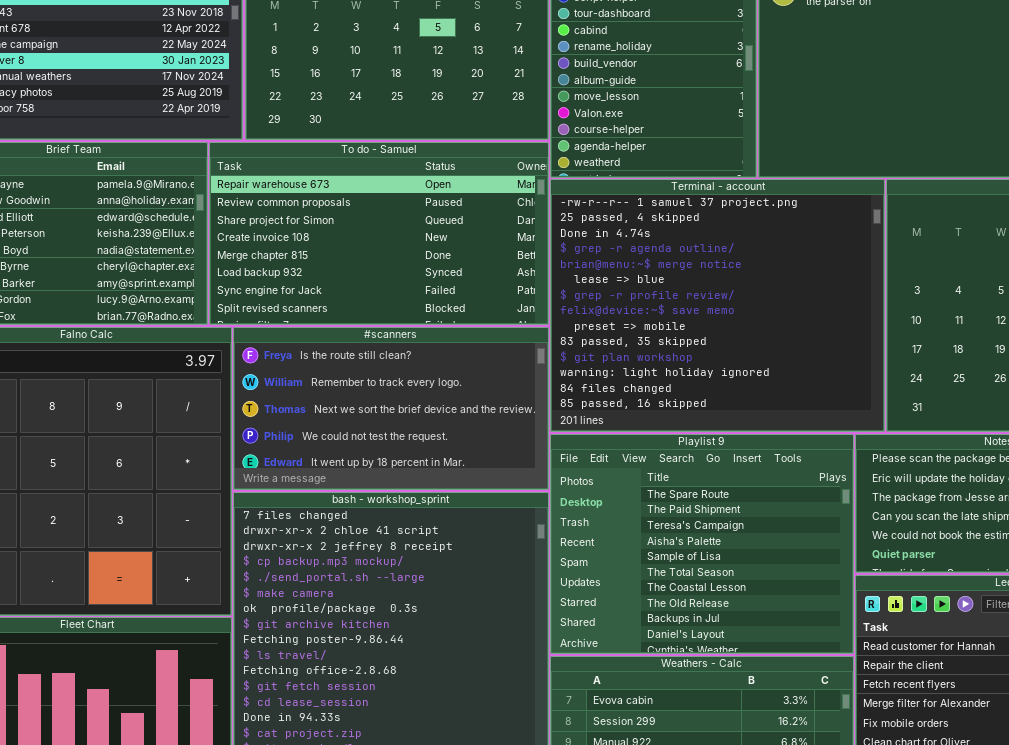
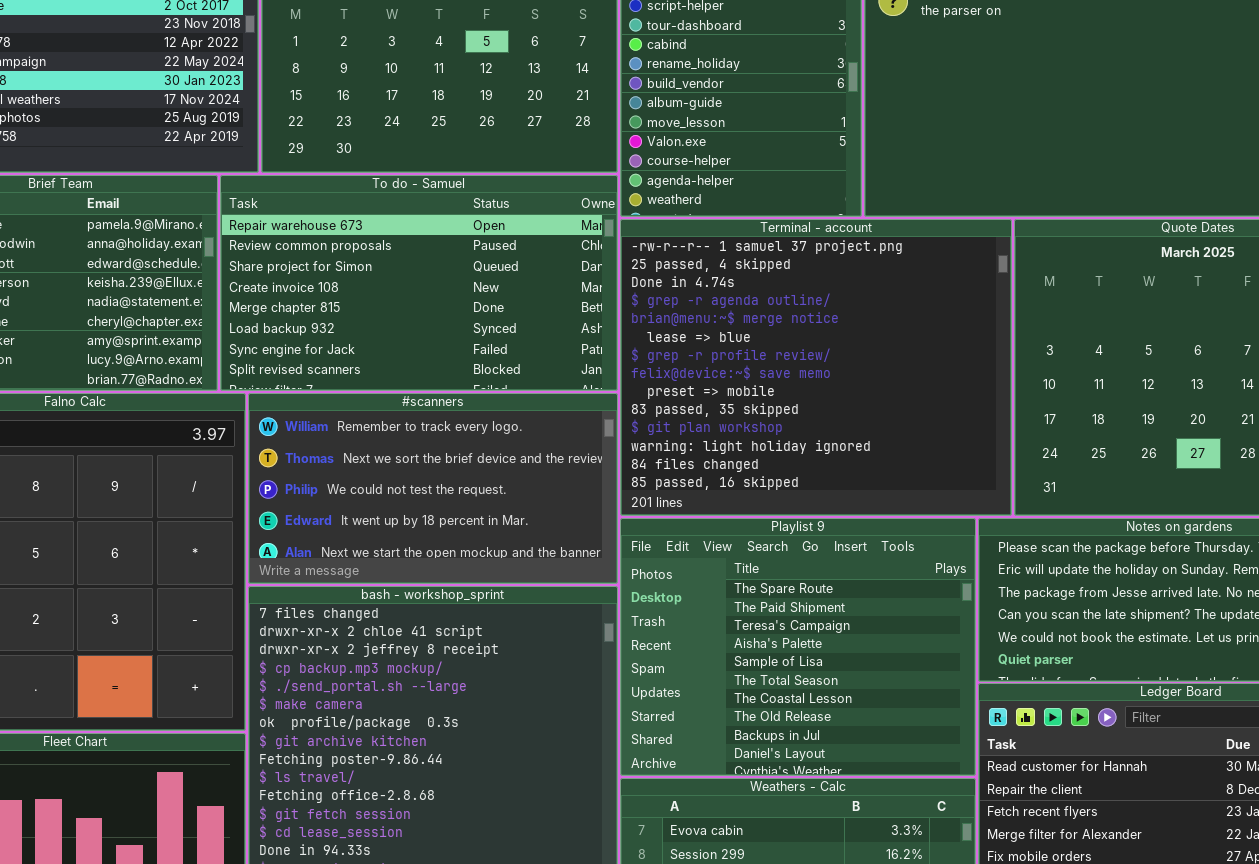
#scanners: [233,327,549,490] -> [248,393,618,584], scrolled down 1 row

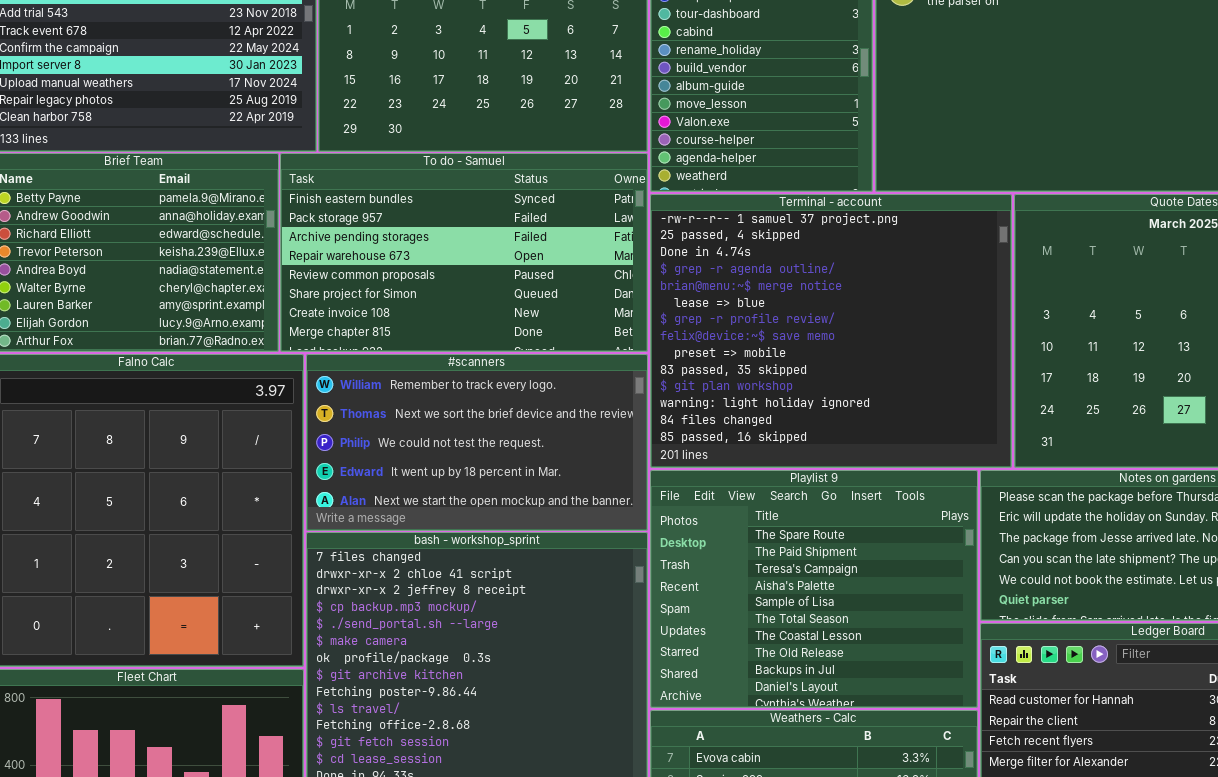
To do - Samuel: [220,175,618,391] -> [280,153,648,352], scrolled up 3 rows

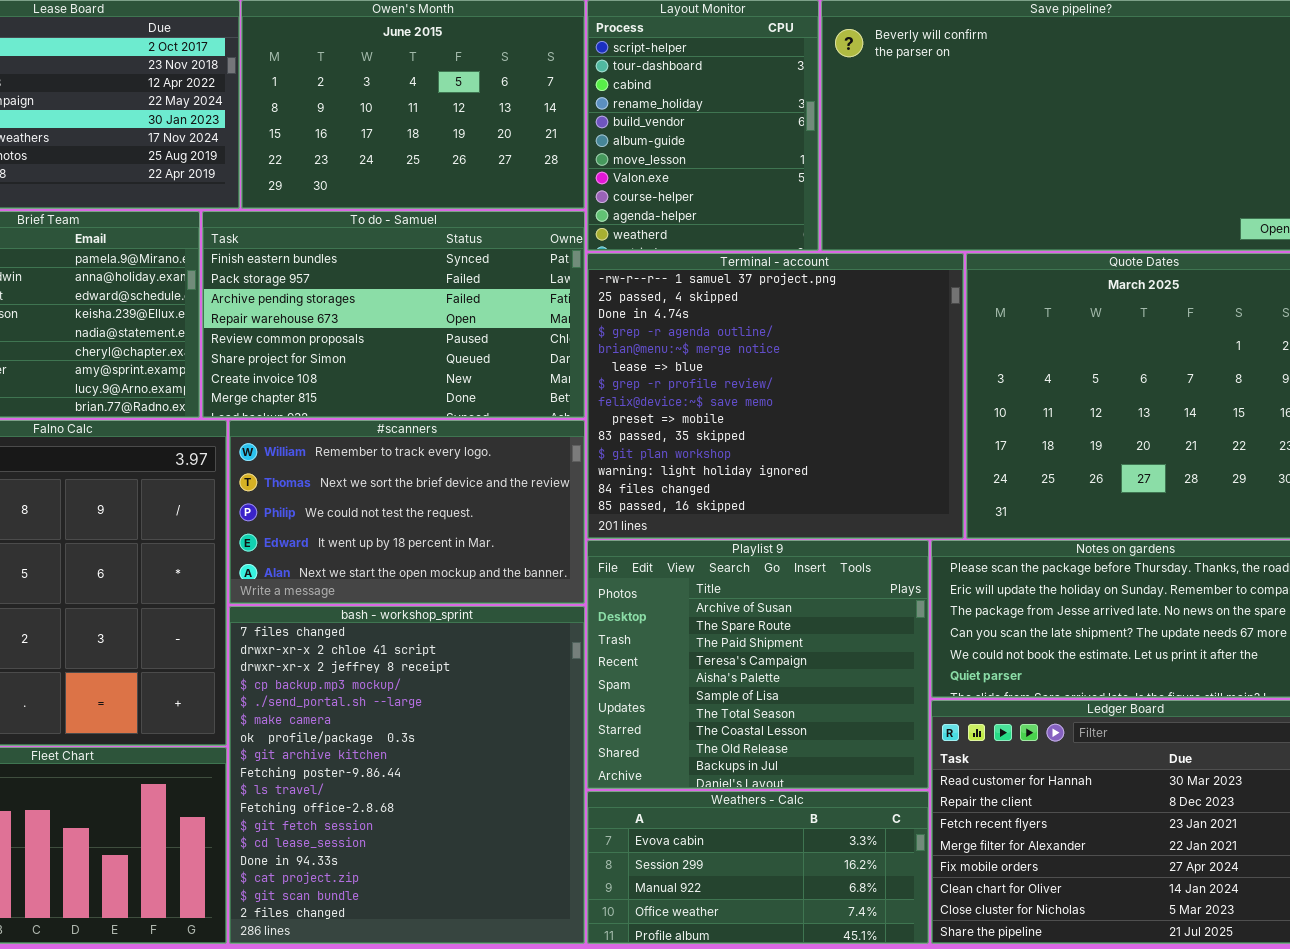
Playlist 9: [650,470,978,708] -> [587,540,929,789], scrolled up 1 row

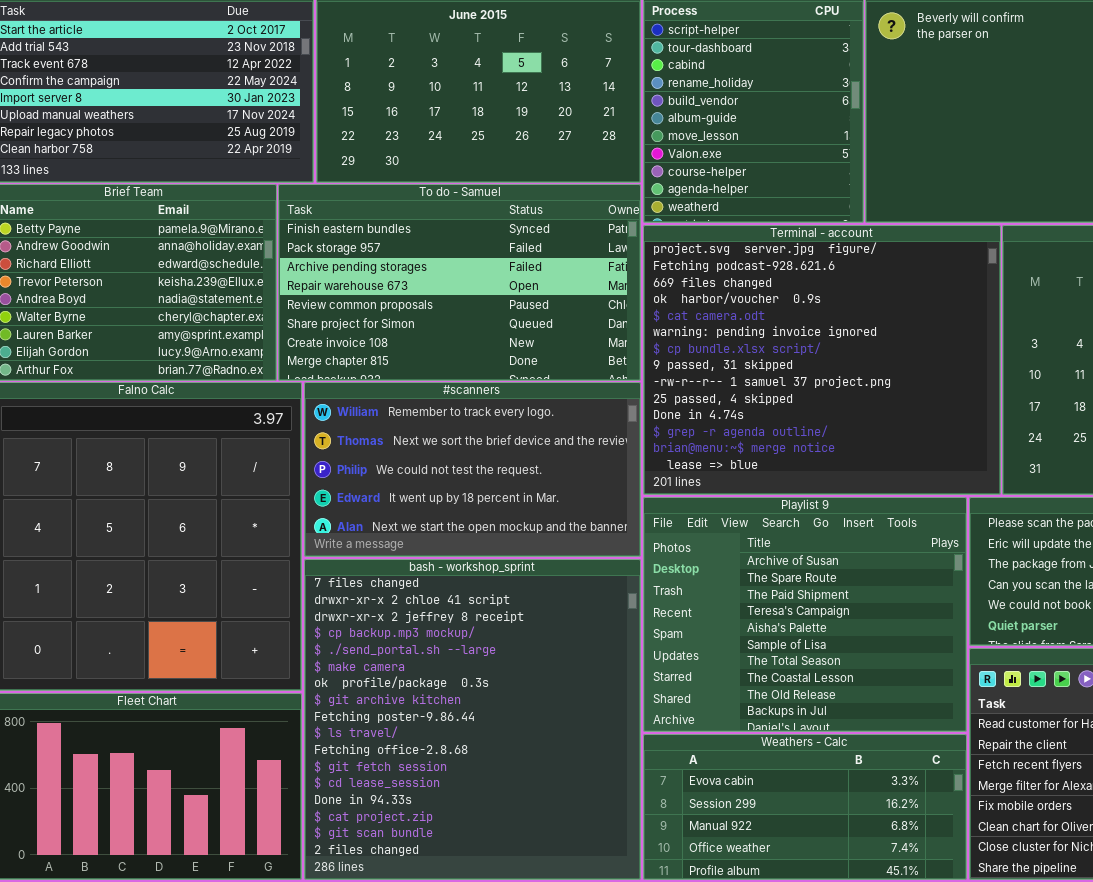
Terminal - account: [587,253,964,539] -> [643,225,1001,495], scrolled up 8 rows

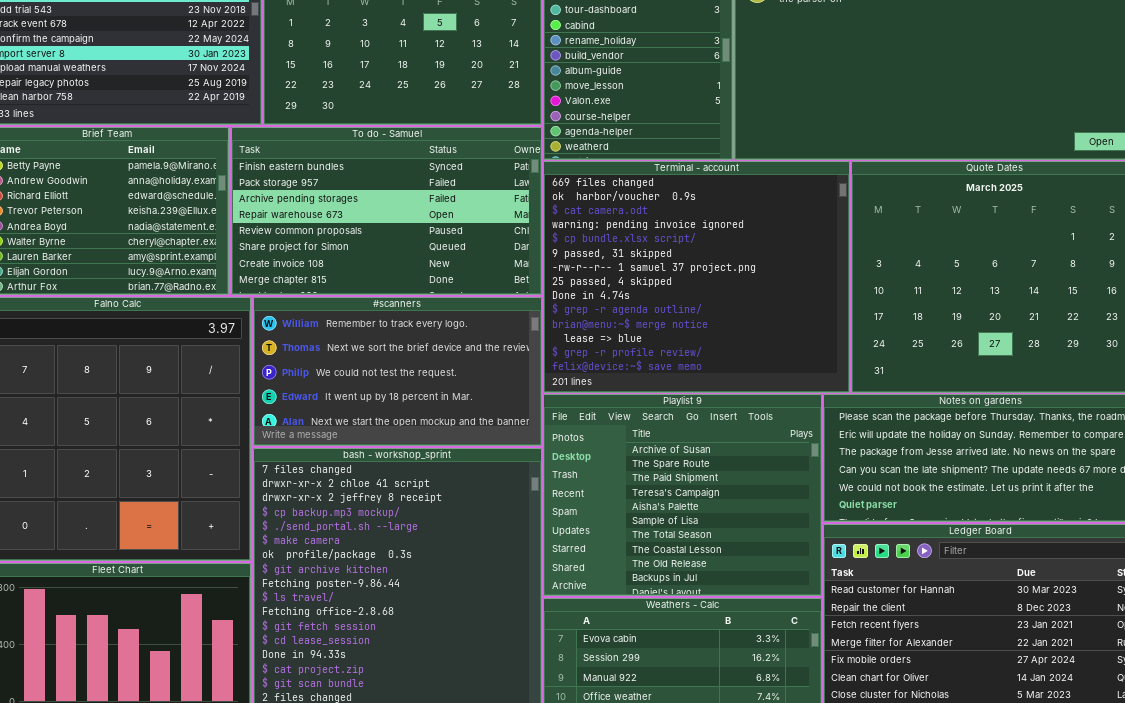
Terminal - account: [643,225,1001,495] -> [543,161,850,393], scrolled down 2 rows

